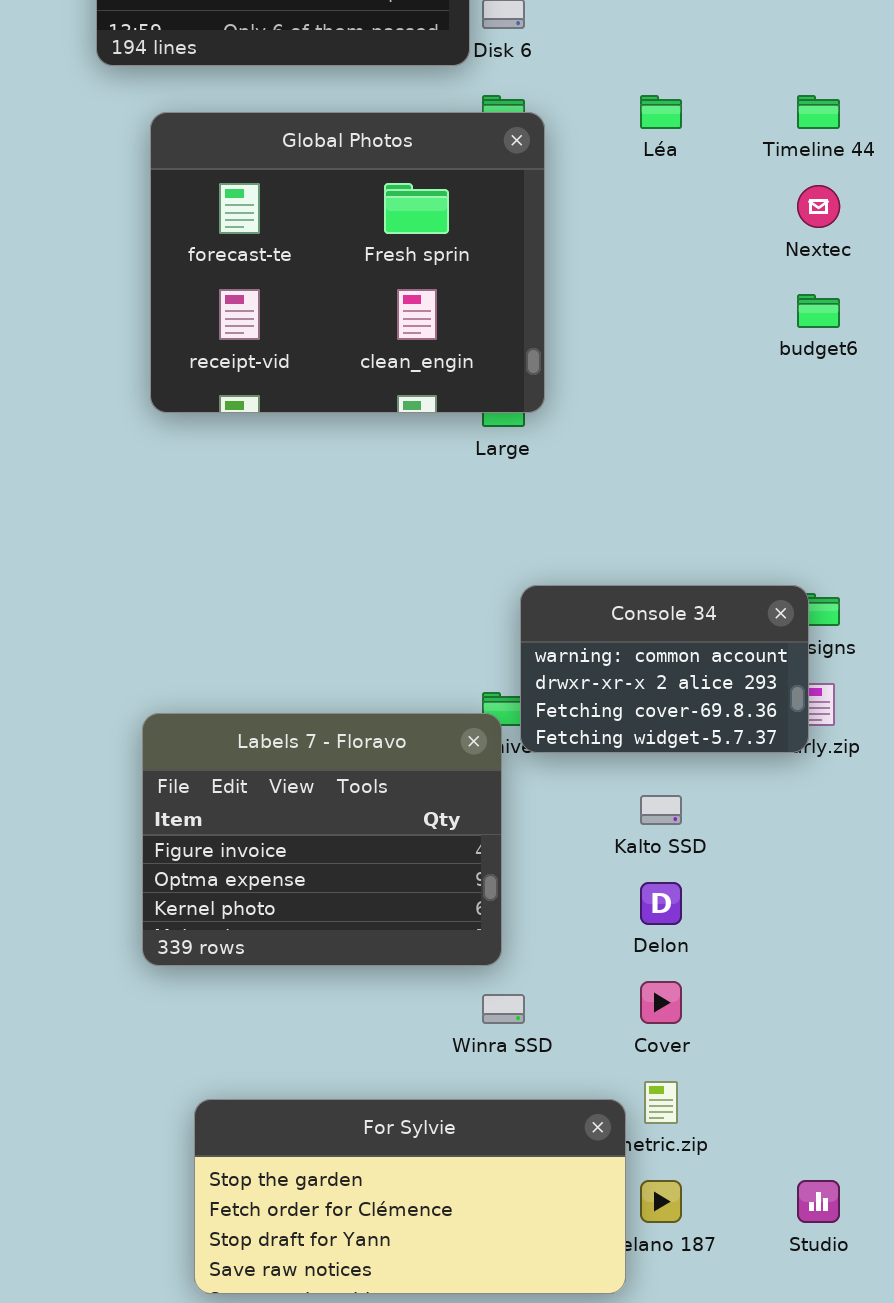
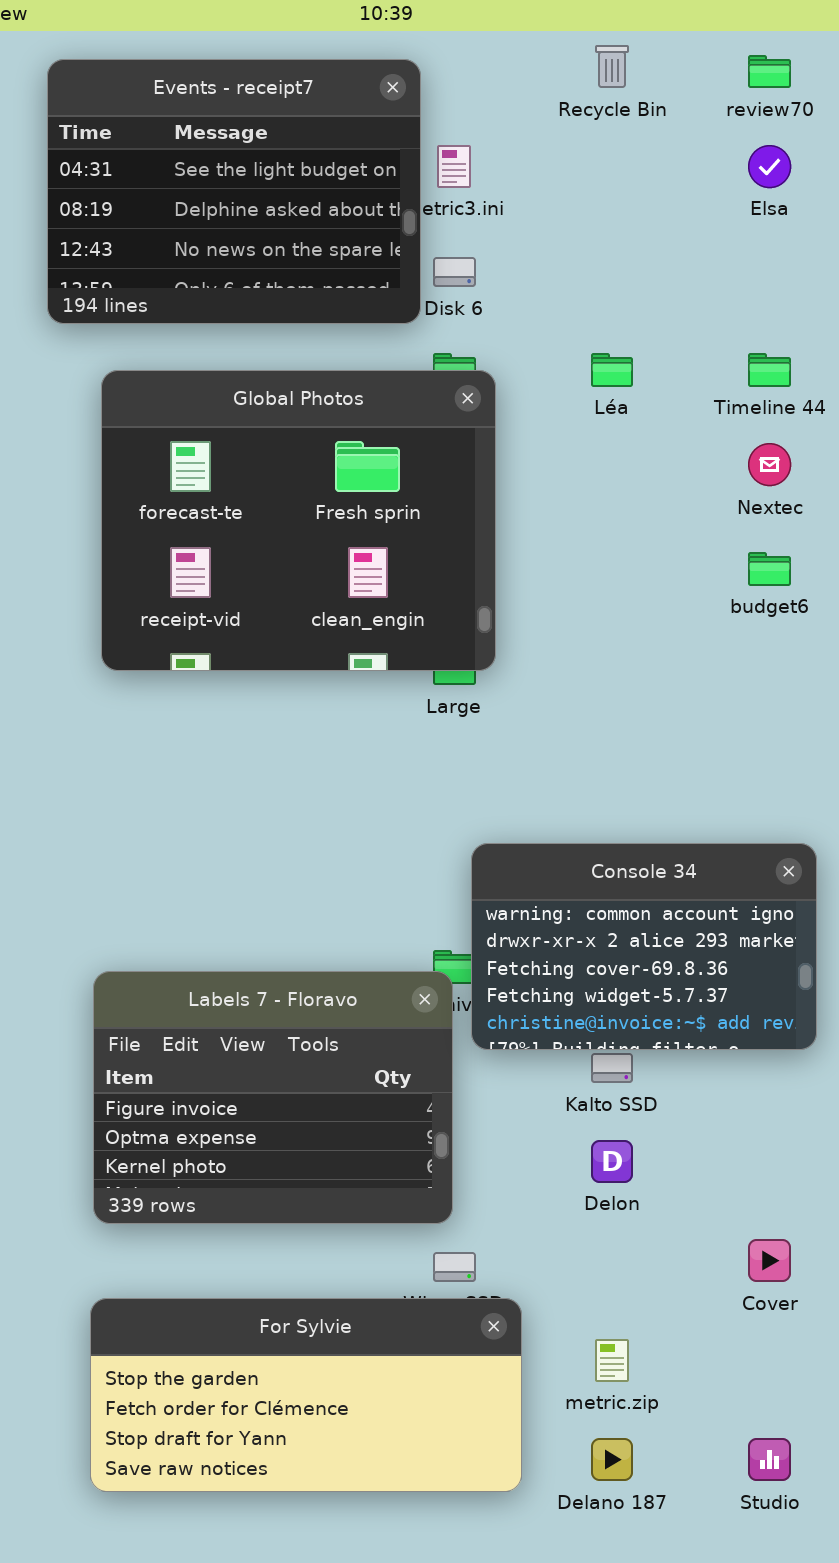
Console 34: [520,585,809,753] -> [471,843,817,1050], resized
Cover: [640,981,682,1024] -> [748,1239,791,1282], moved
For Sylvie: [194,1099,626,1294] -> [90,1298,522,1492], moved

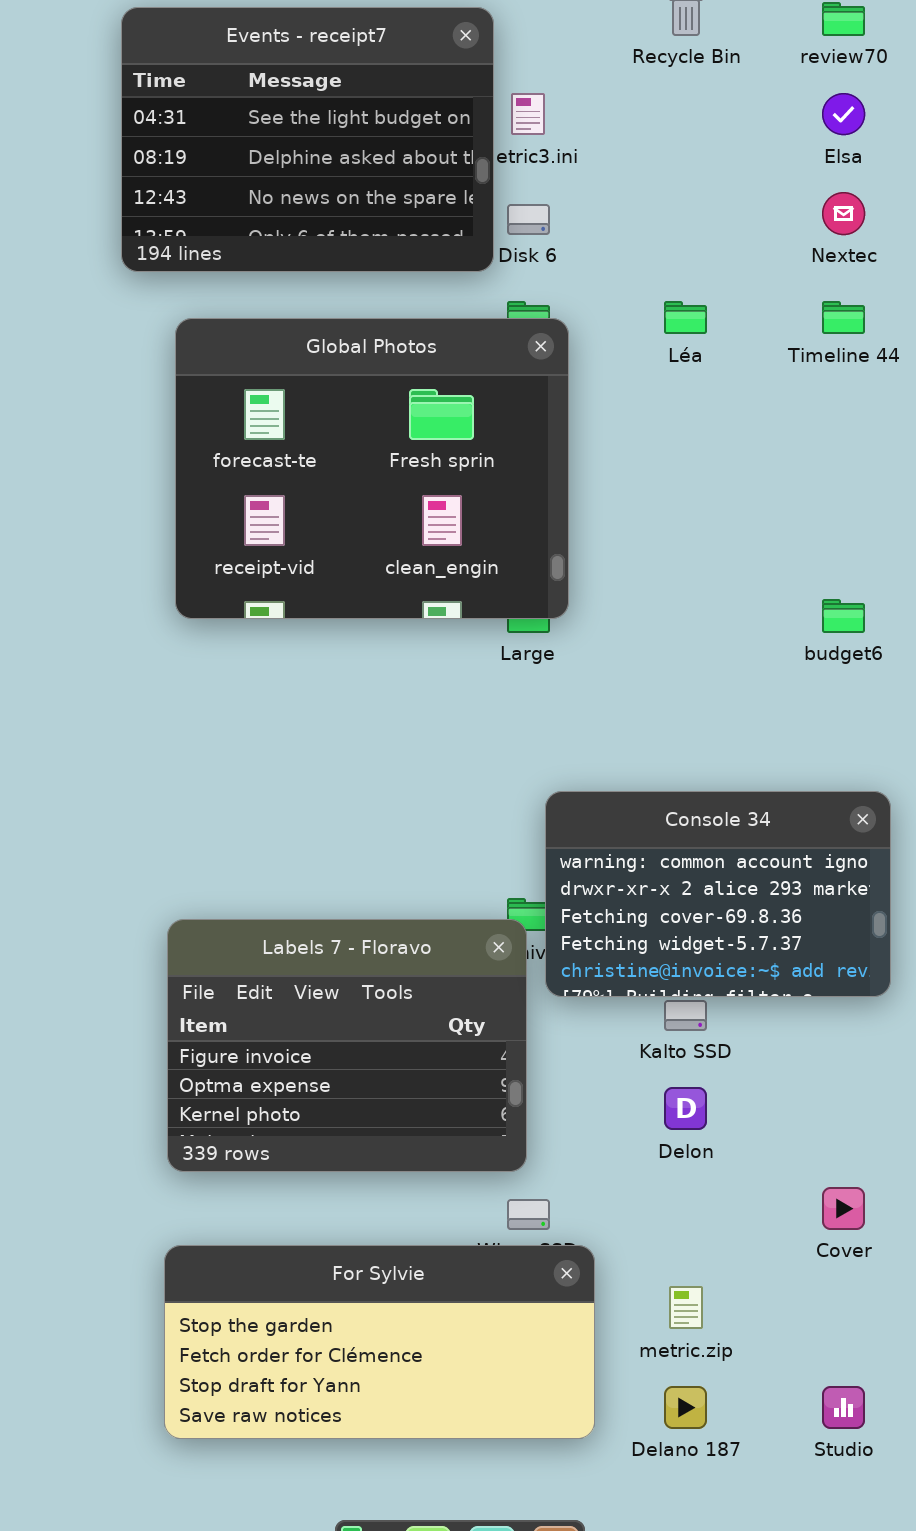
Nextec: [748,443,791,486] -> [822,192,865,235], moved
budget6: [748,552,791,586] -> [822,599,865,633], moved

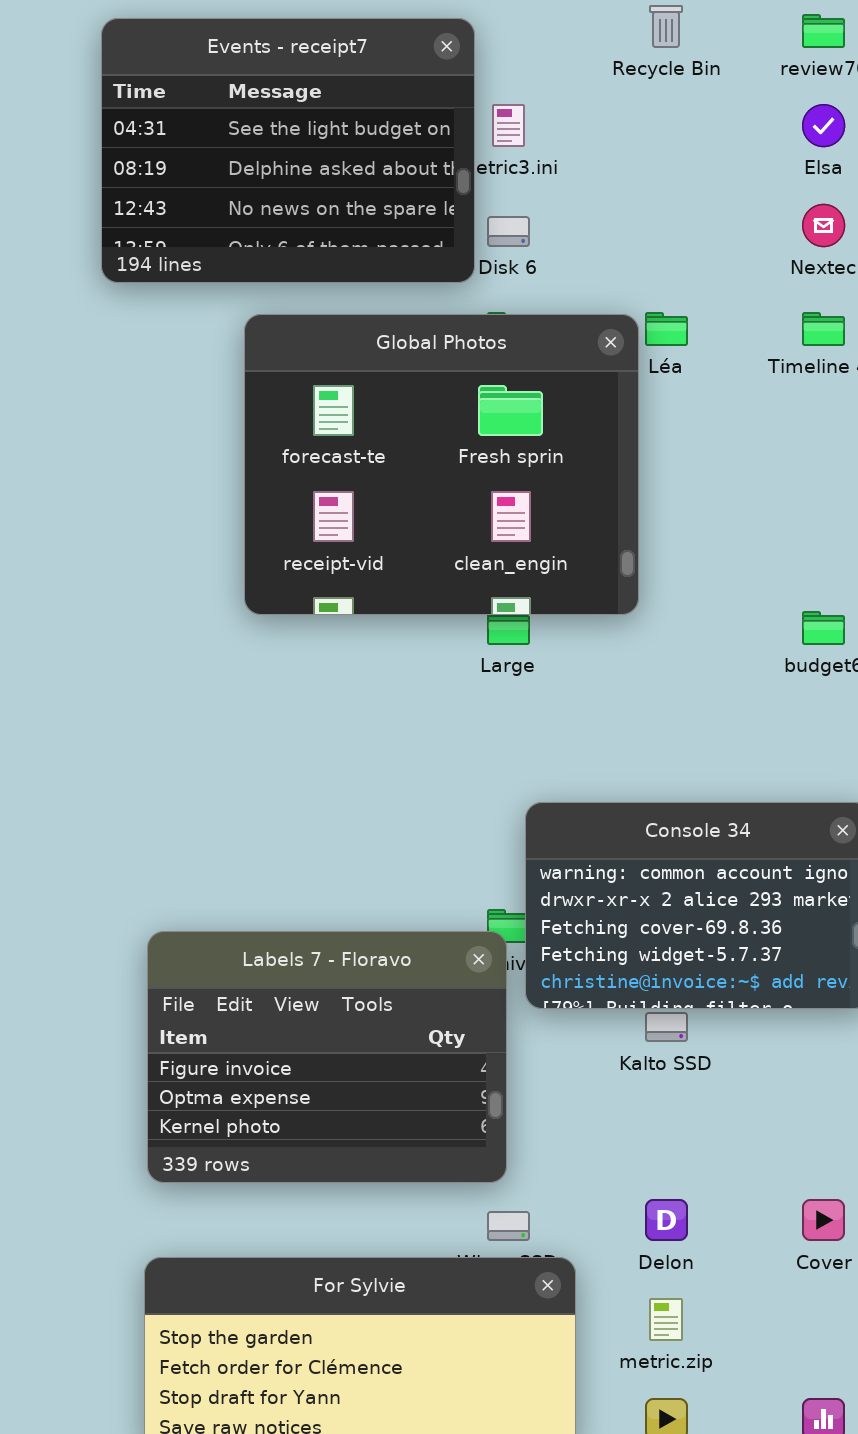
Global Photos: [175,318,569,619] -> [244,314,639,615], moved
Delon: [664,1087,707,1130] -> [645,1199,688,1241], moved

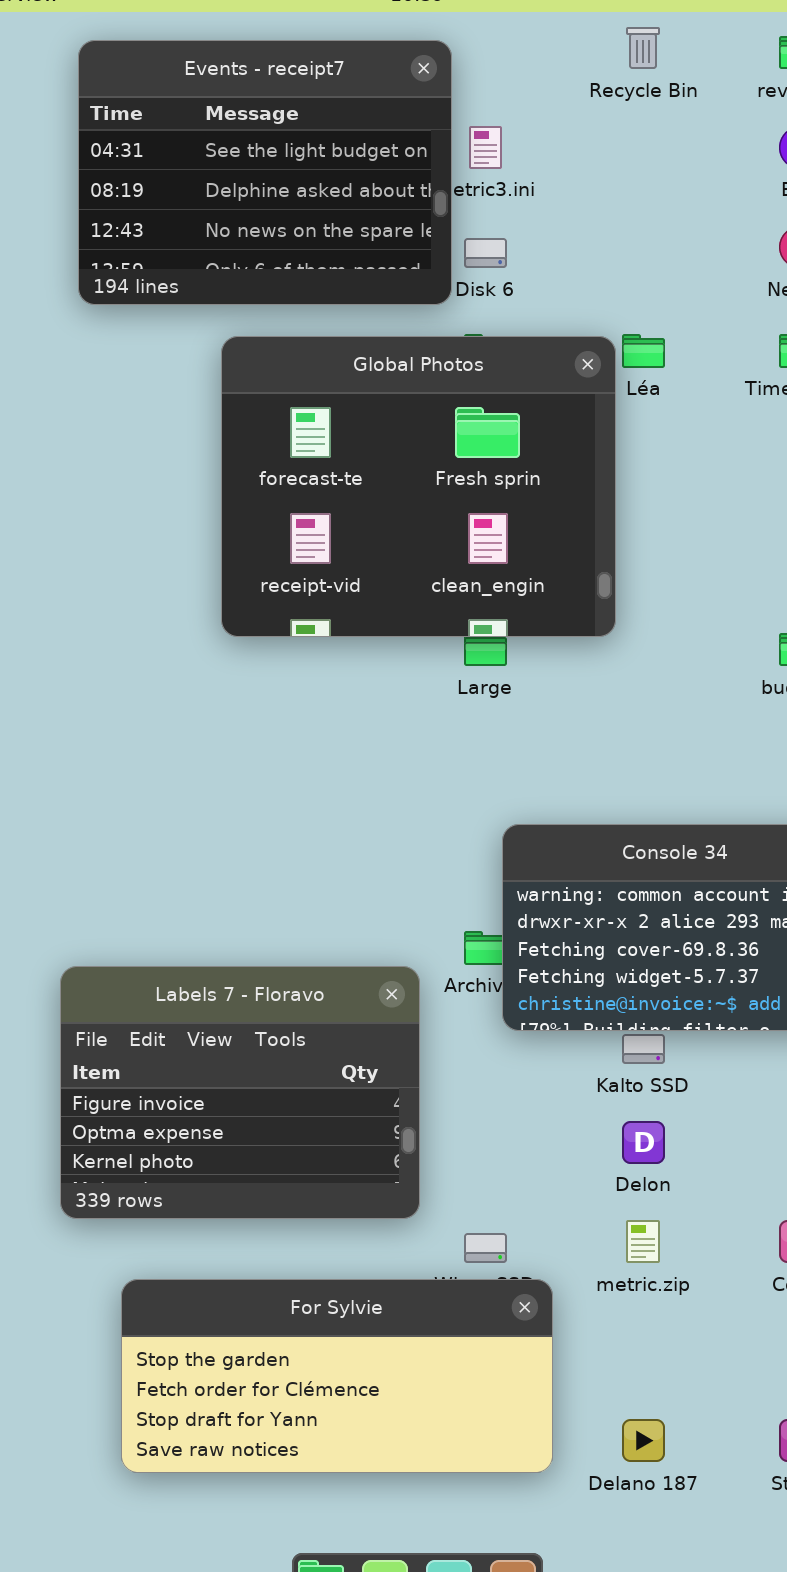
Labels 7 - Floravo: [147,931,507,1183] -> [60,966,420,1219], moved
Delon: [645,1199,688,1241] -> [622,1121,665,1164], moved
metric.zip: [649,1298,683,1341] -> [626,1220,660,1263], moved

